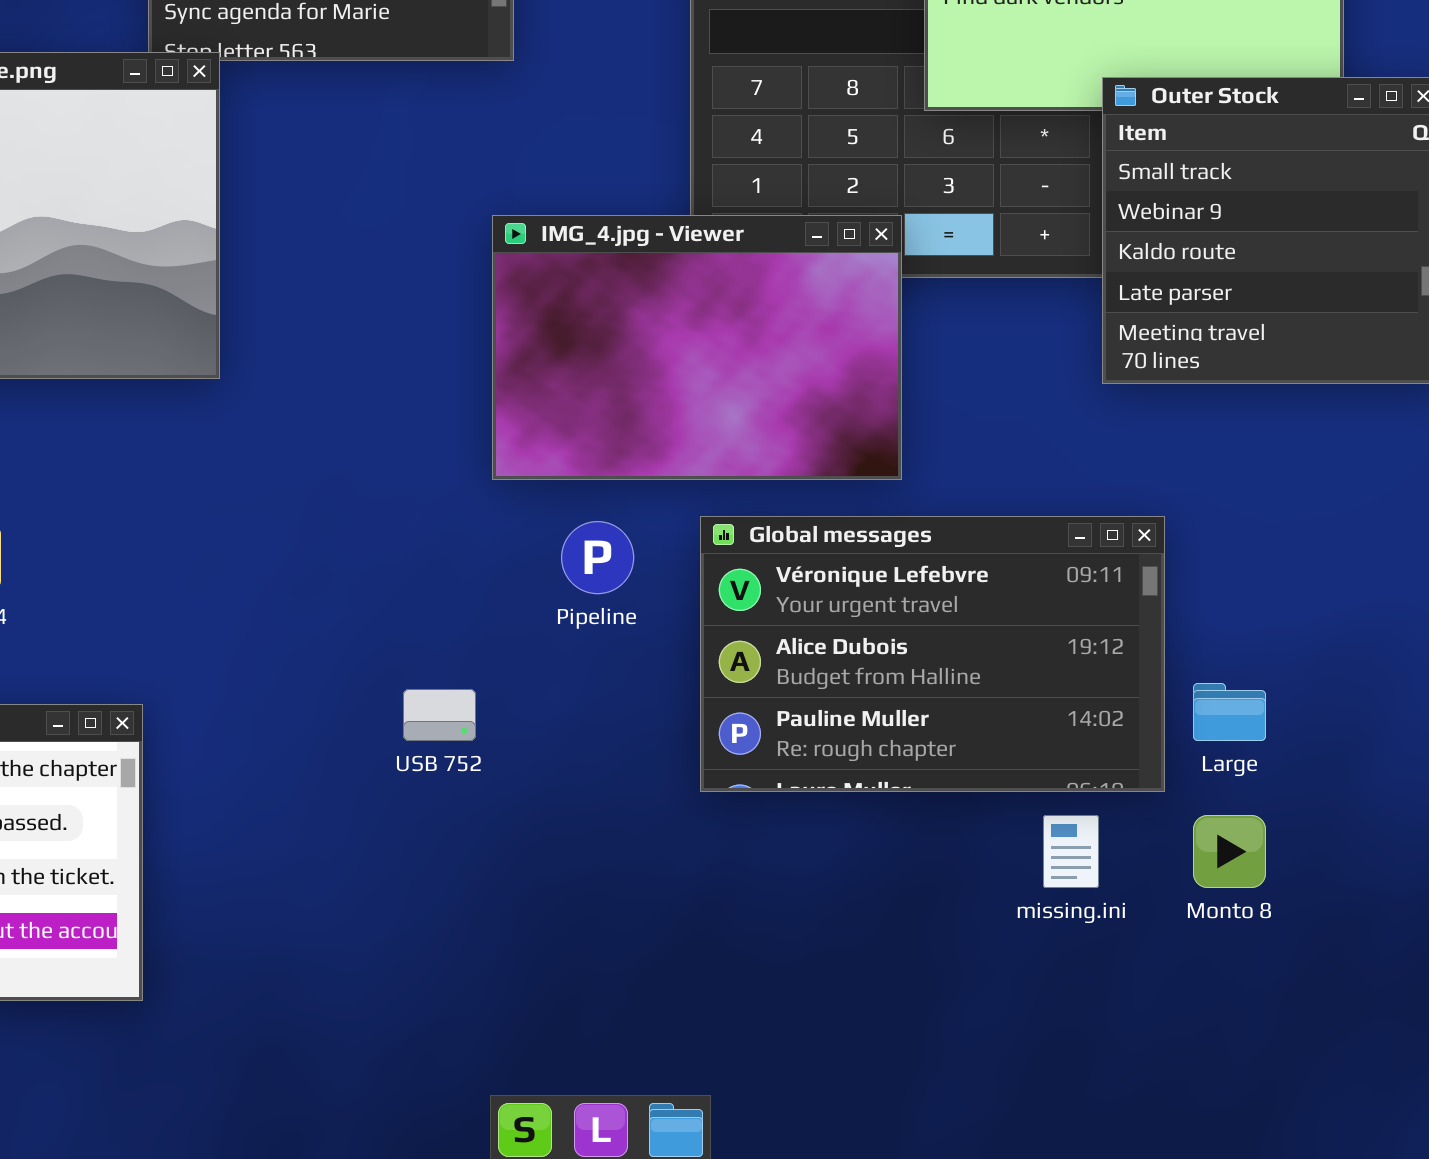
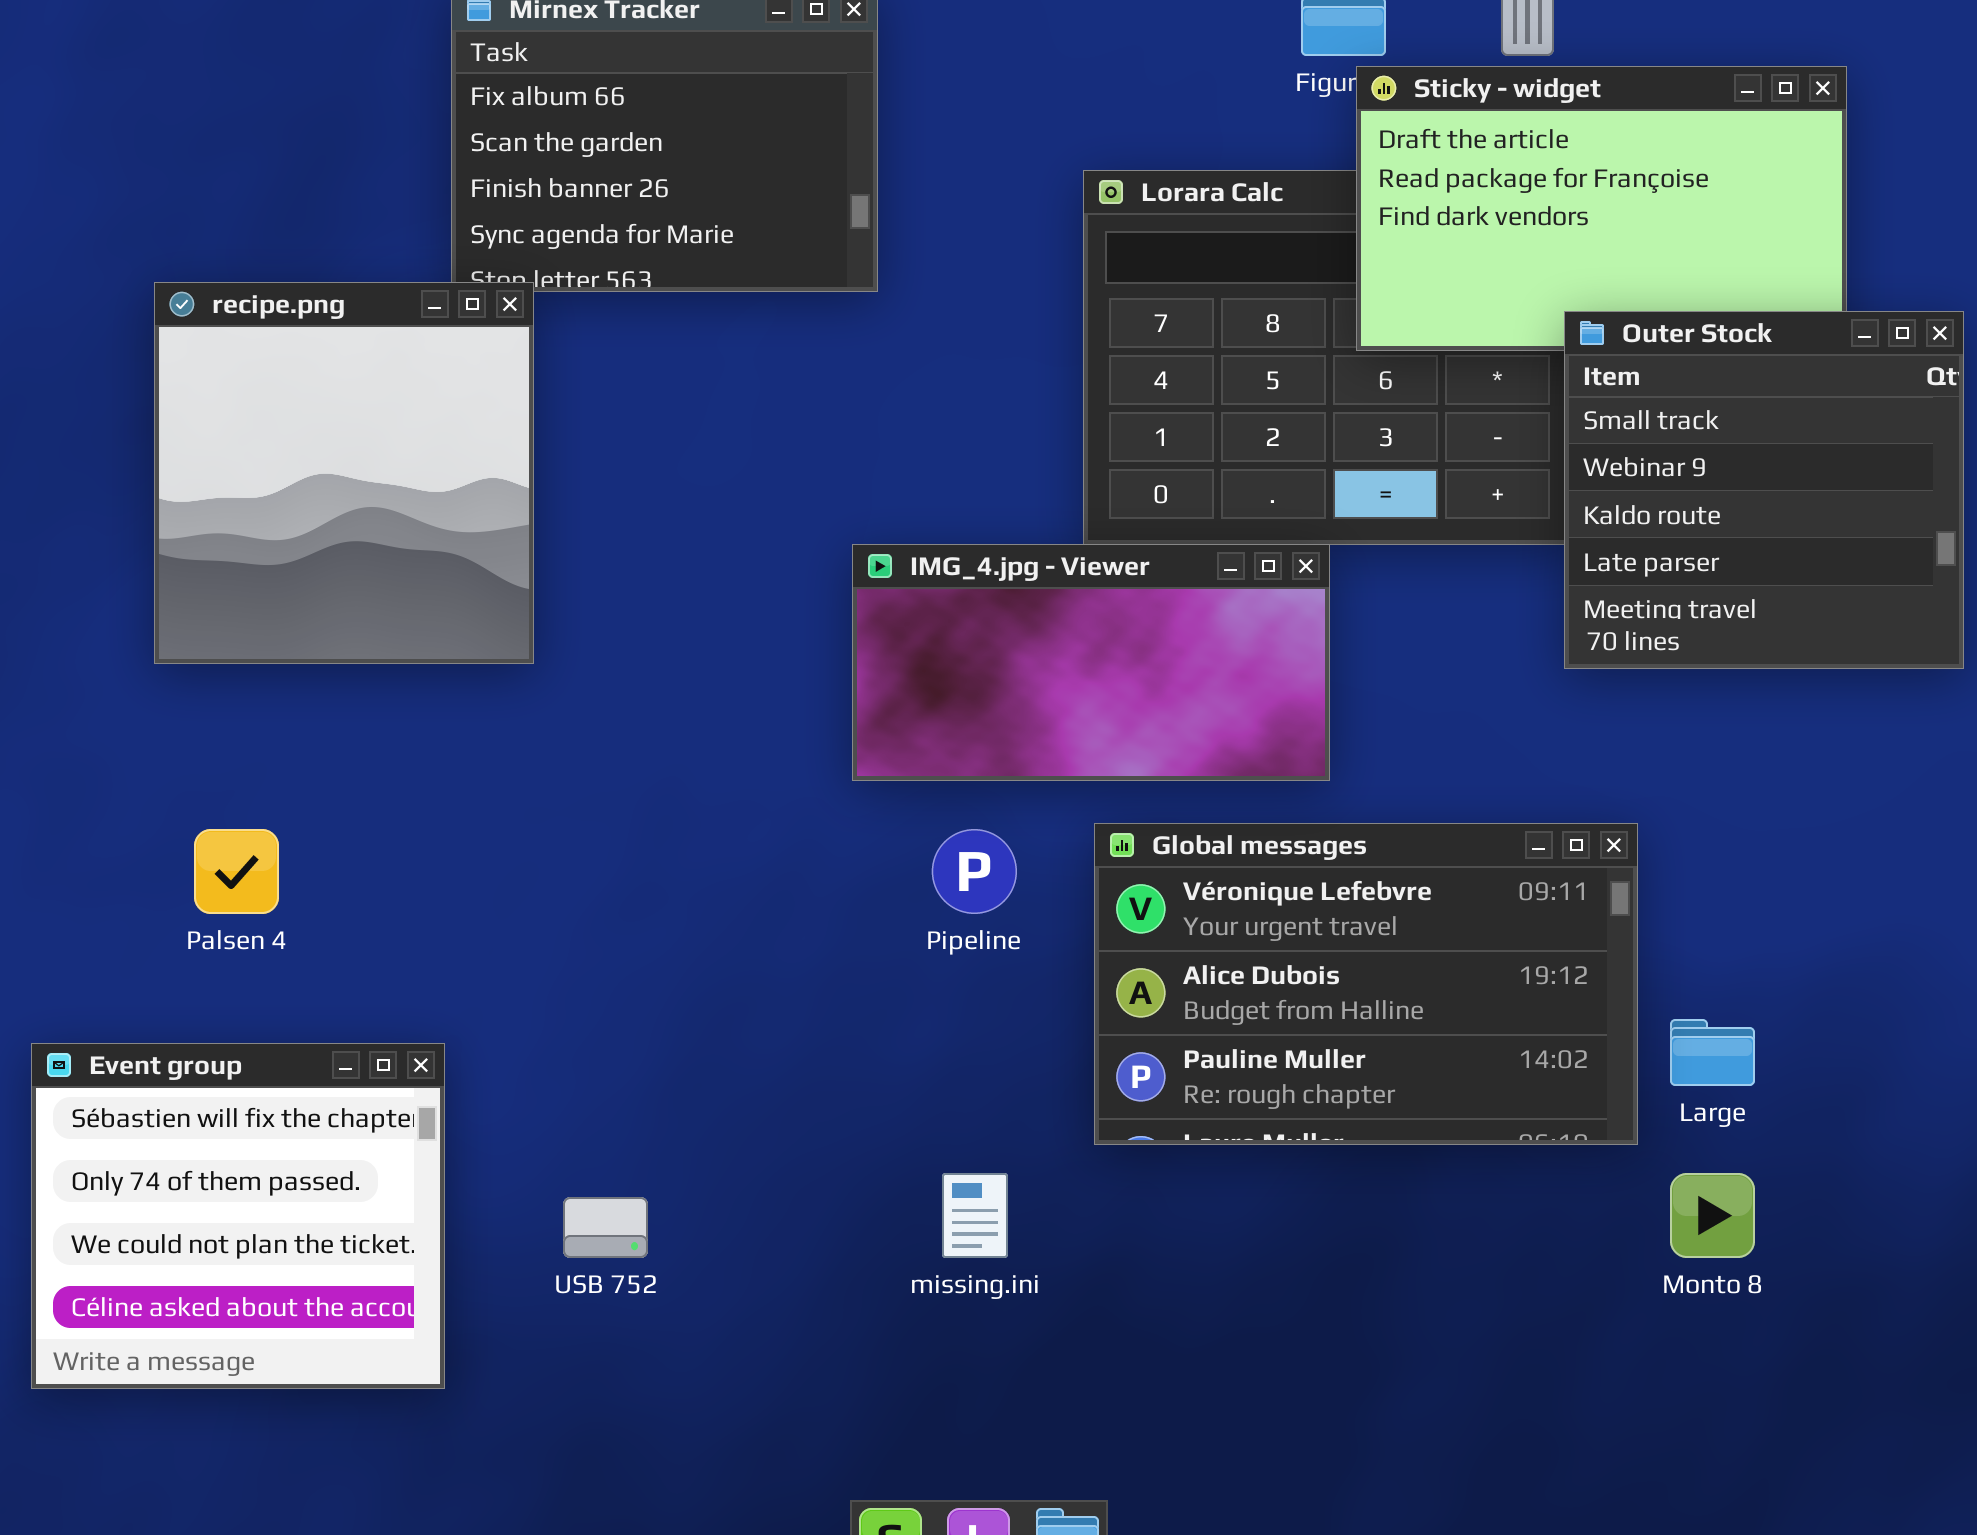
IMG_4.jpg - Viewer: [492,215,902,480] -> [852,544,1330,781], resized
USB 752: [403,689,476,741] -> [563,1197,648,1258], moved
missing.ini: [1043,815,1099,888] -> [942,1173,1008,1258], moved

